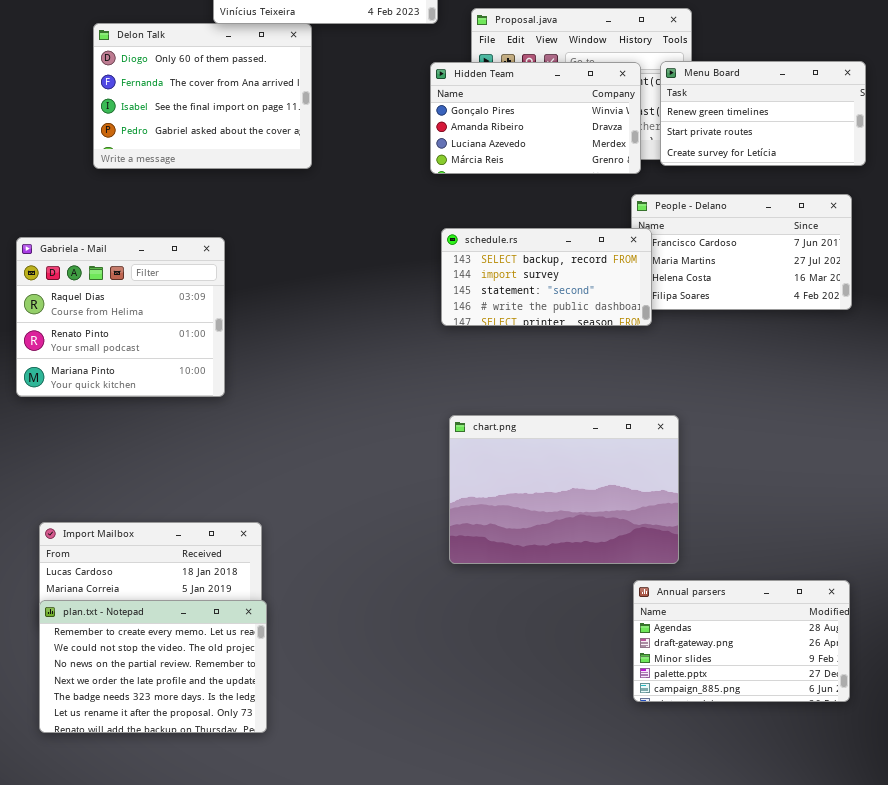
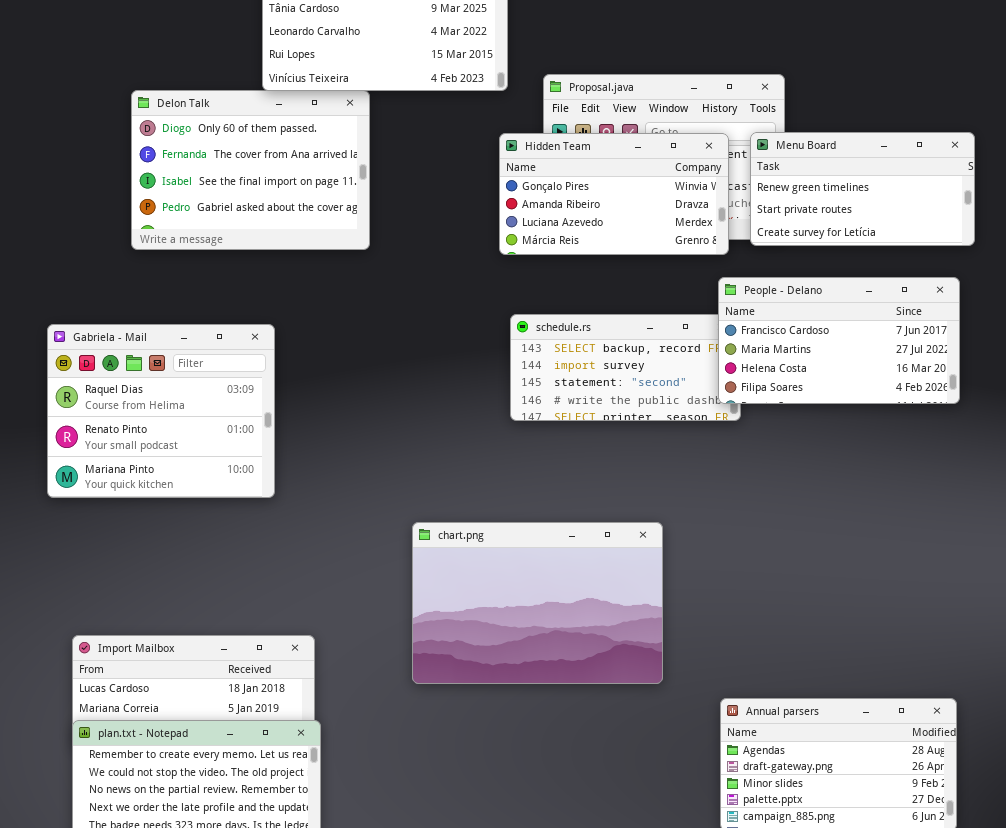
People - Delano: [631,194,852,310] -> [718,277,960,404], raised
chart.png: [449,415,679,564] -> [412,522,663,684], moved

